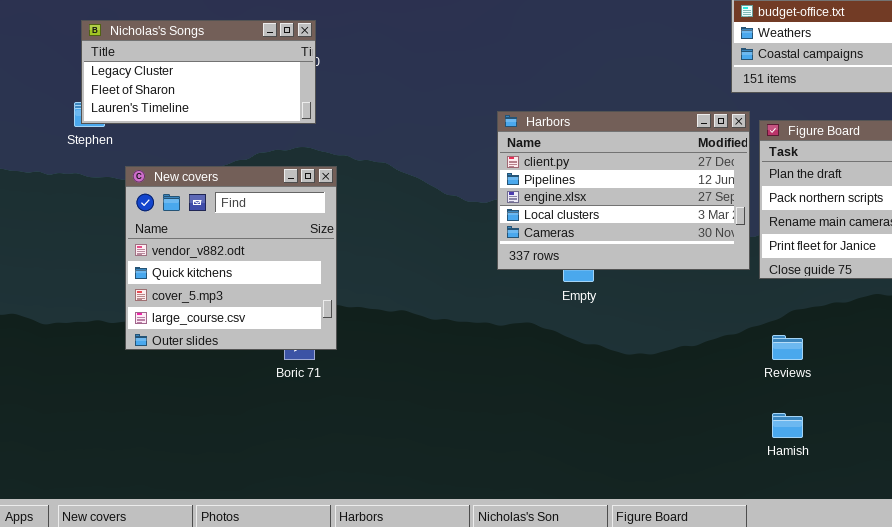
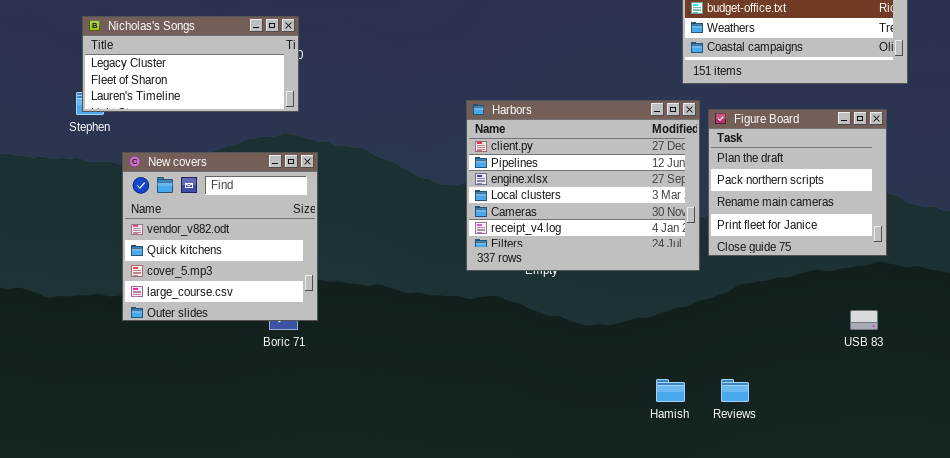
Harbors: [497,111,750,270] -> [466,100,700,271], resized
Reviews: [772,335,803,360] -> [721,379,749,402], moved
Hamish: [772,413,803,438] -> [656,379,685,402], moved

